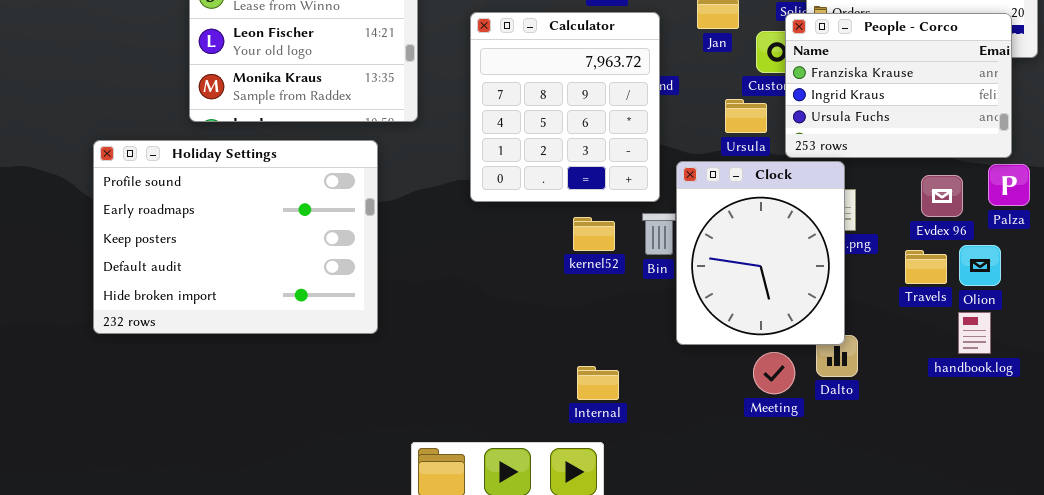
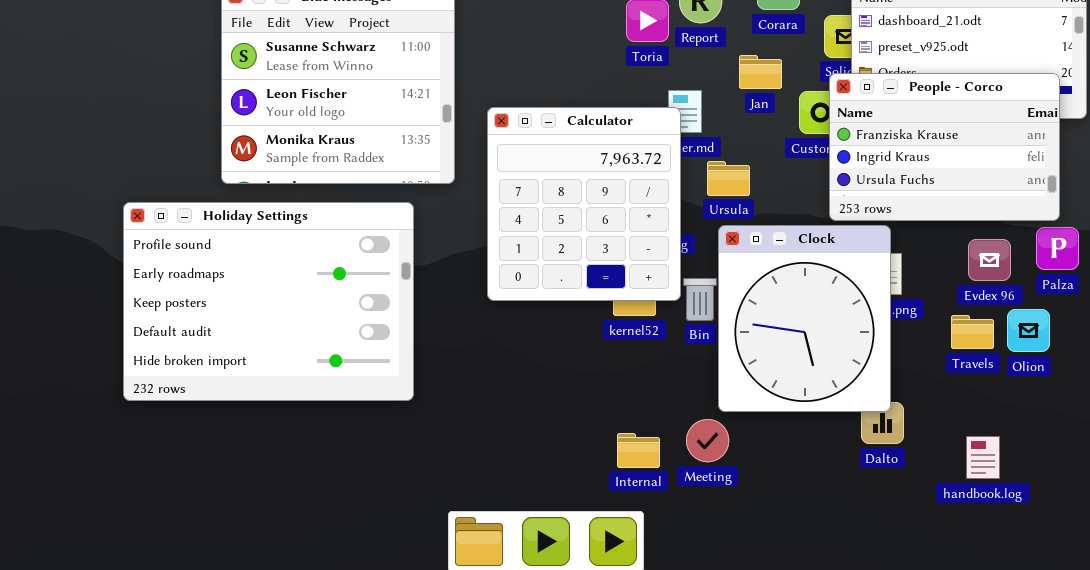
Calculator: [470,12,660,202] -> [487,107,681,301], moved
Ursula: [725,99,767,133] -> [707,161,750,196], moved
handbook.log: [958,312,991,354] -> [966,436,1000,479], moved
Meeting: [753,352,795,394] -> [686,419,729,462], moved

